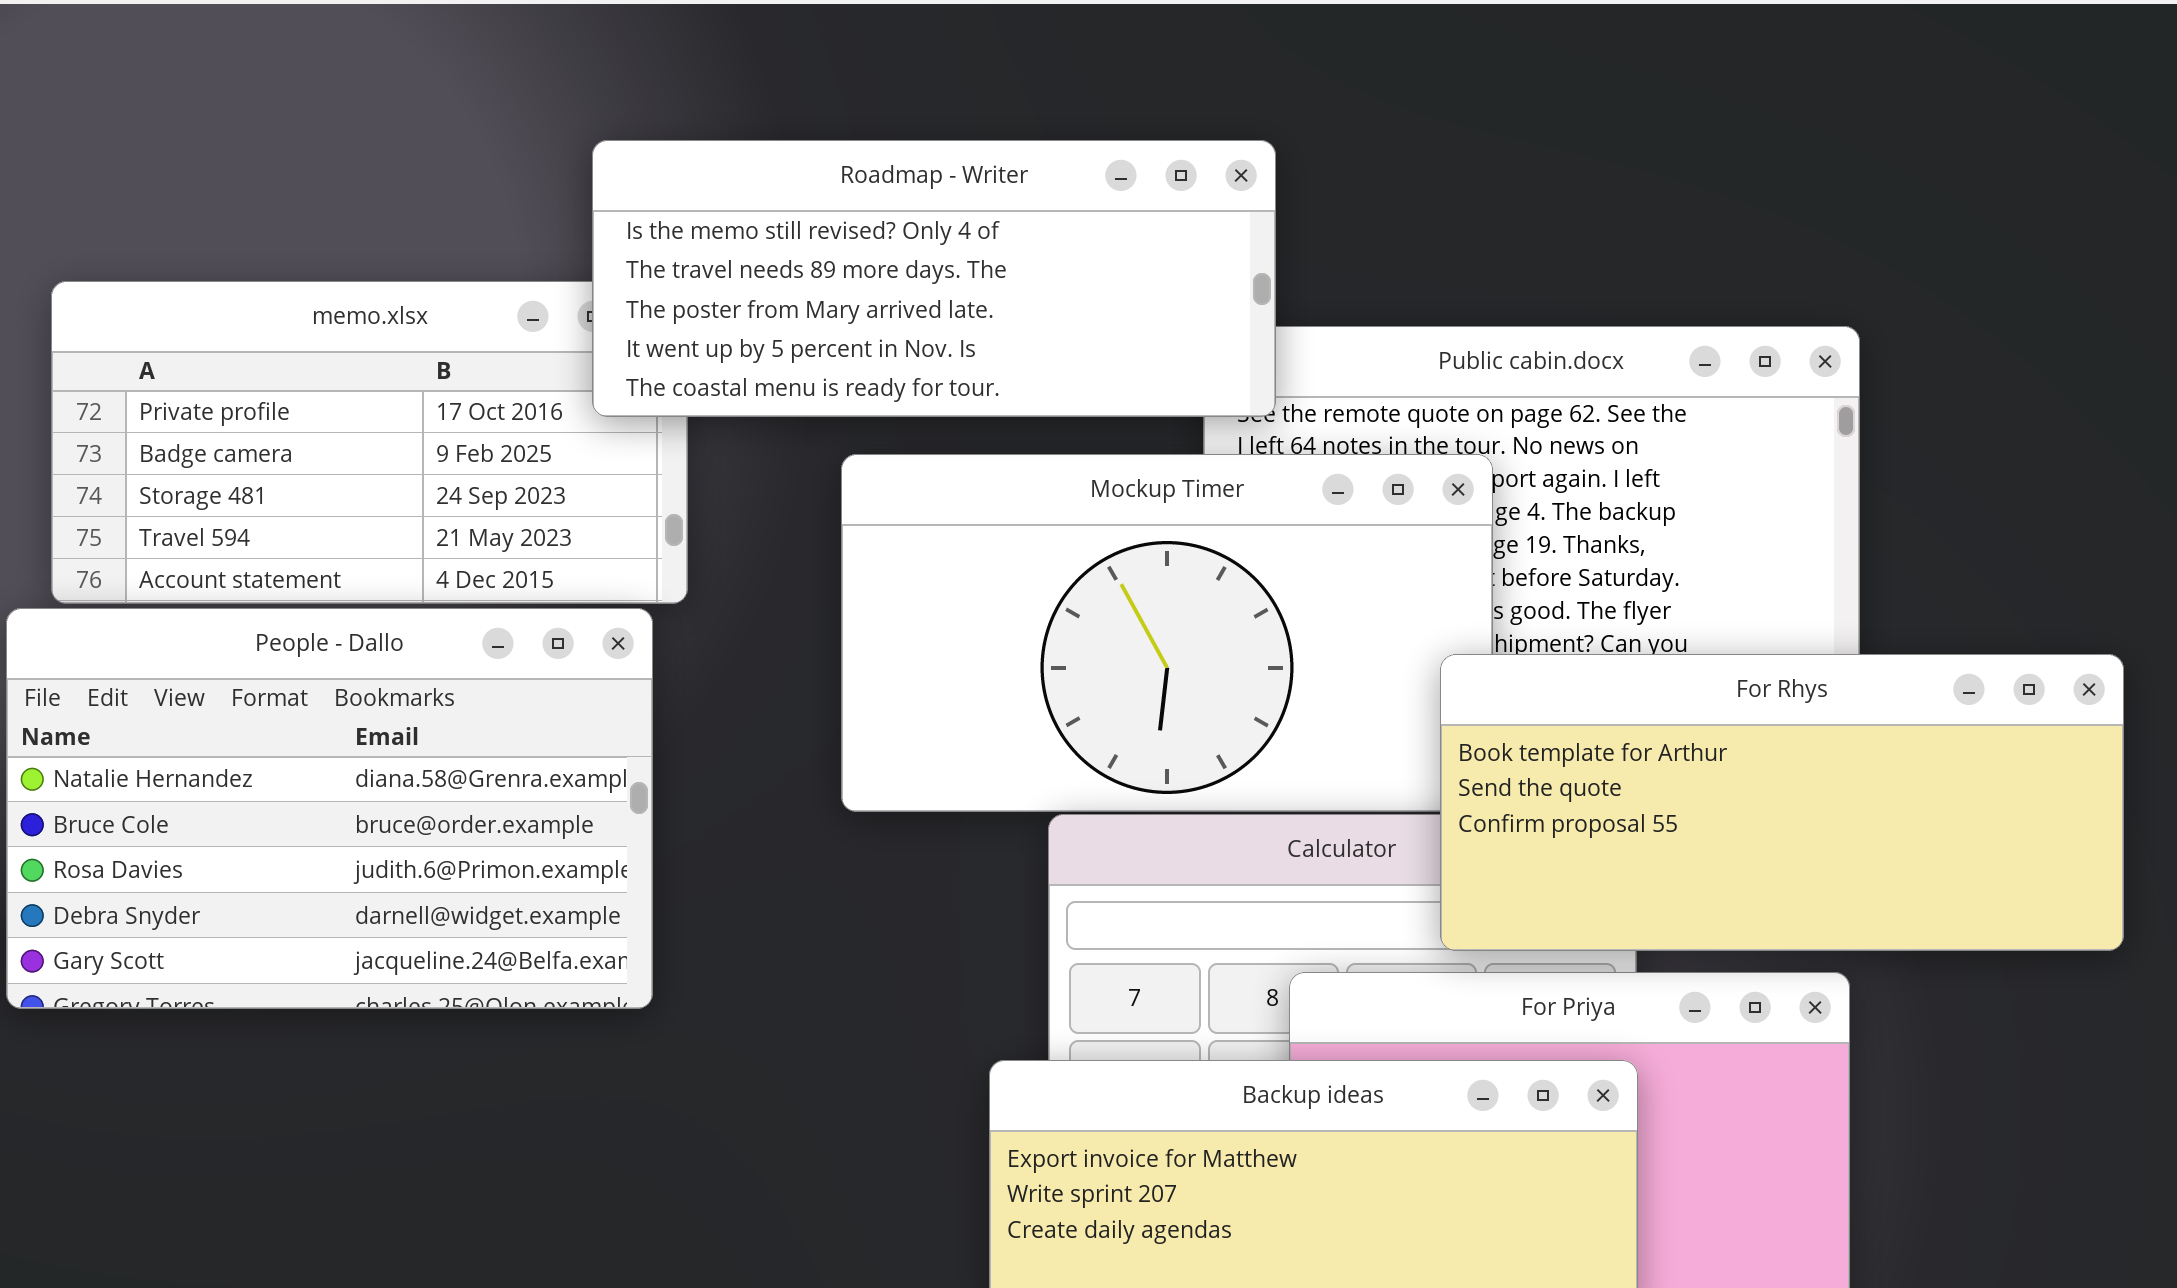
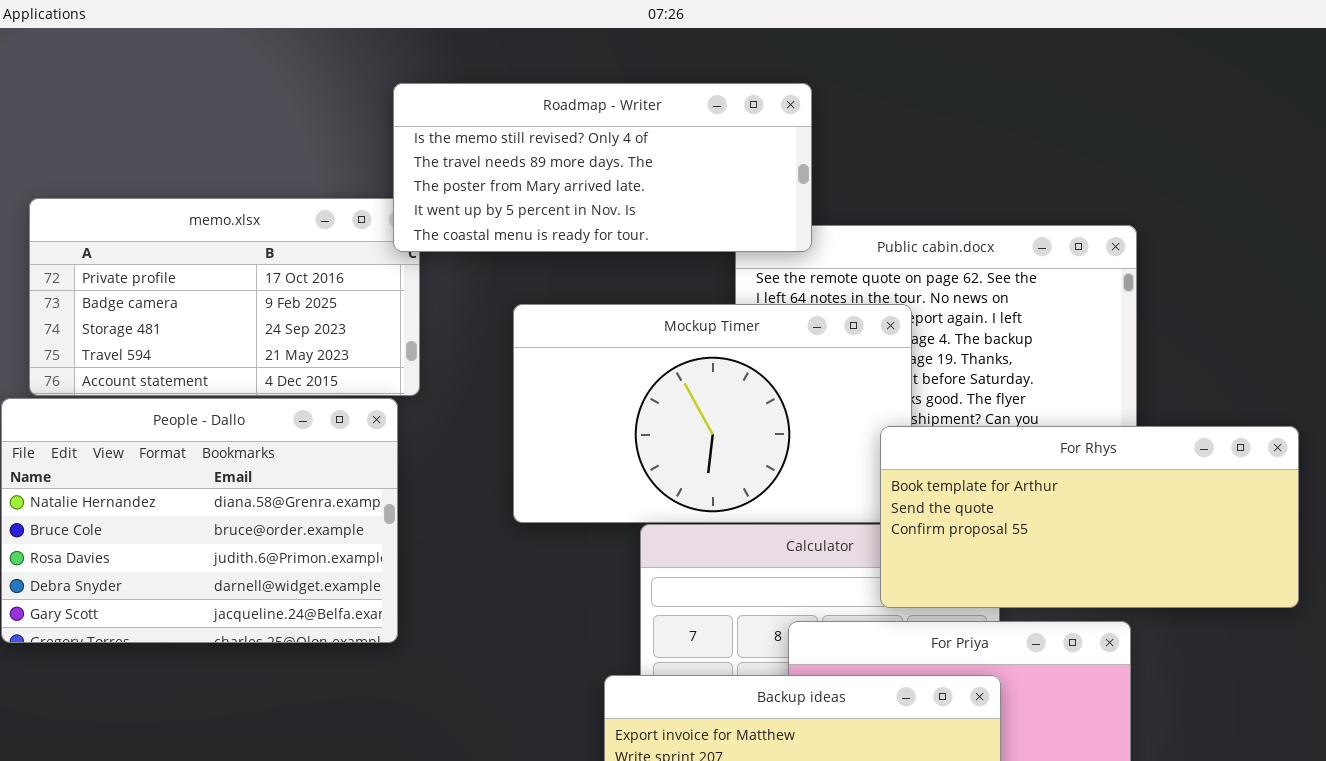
Roadmap - Writer: [592,140,1276,417] -> [393,83,812,252], moved

